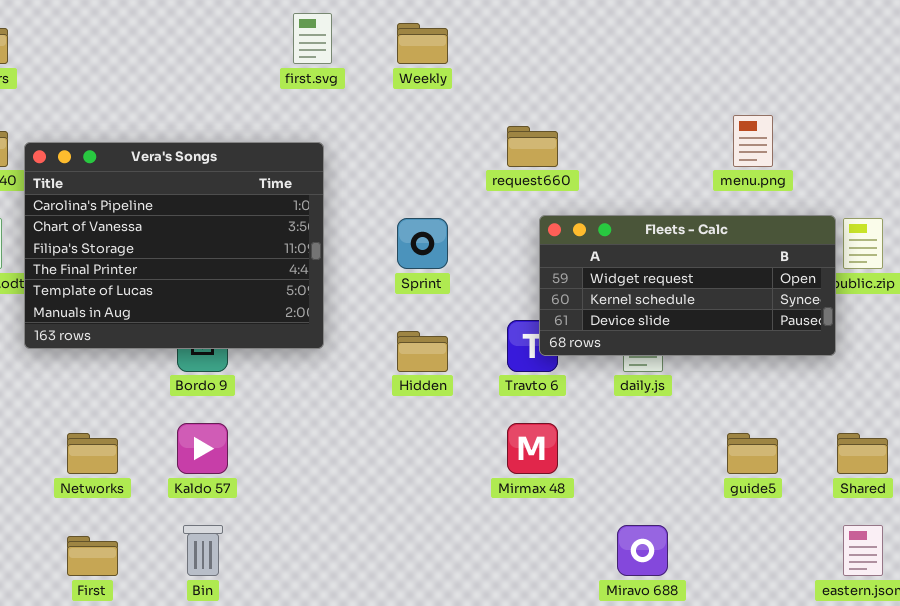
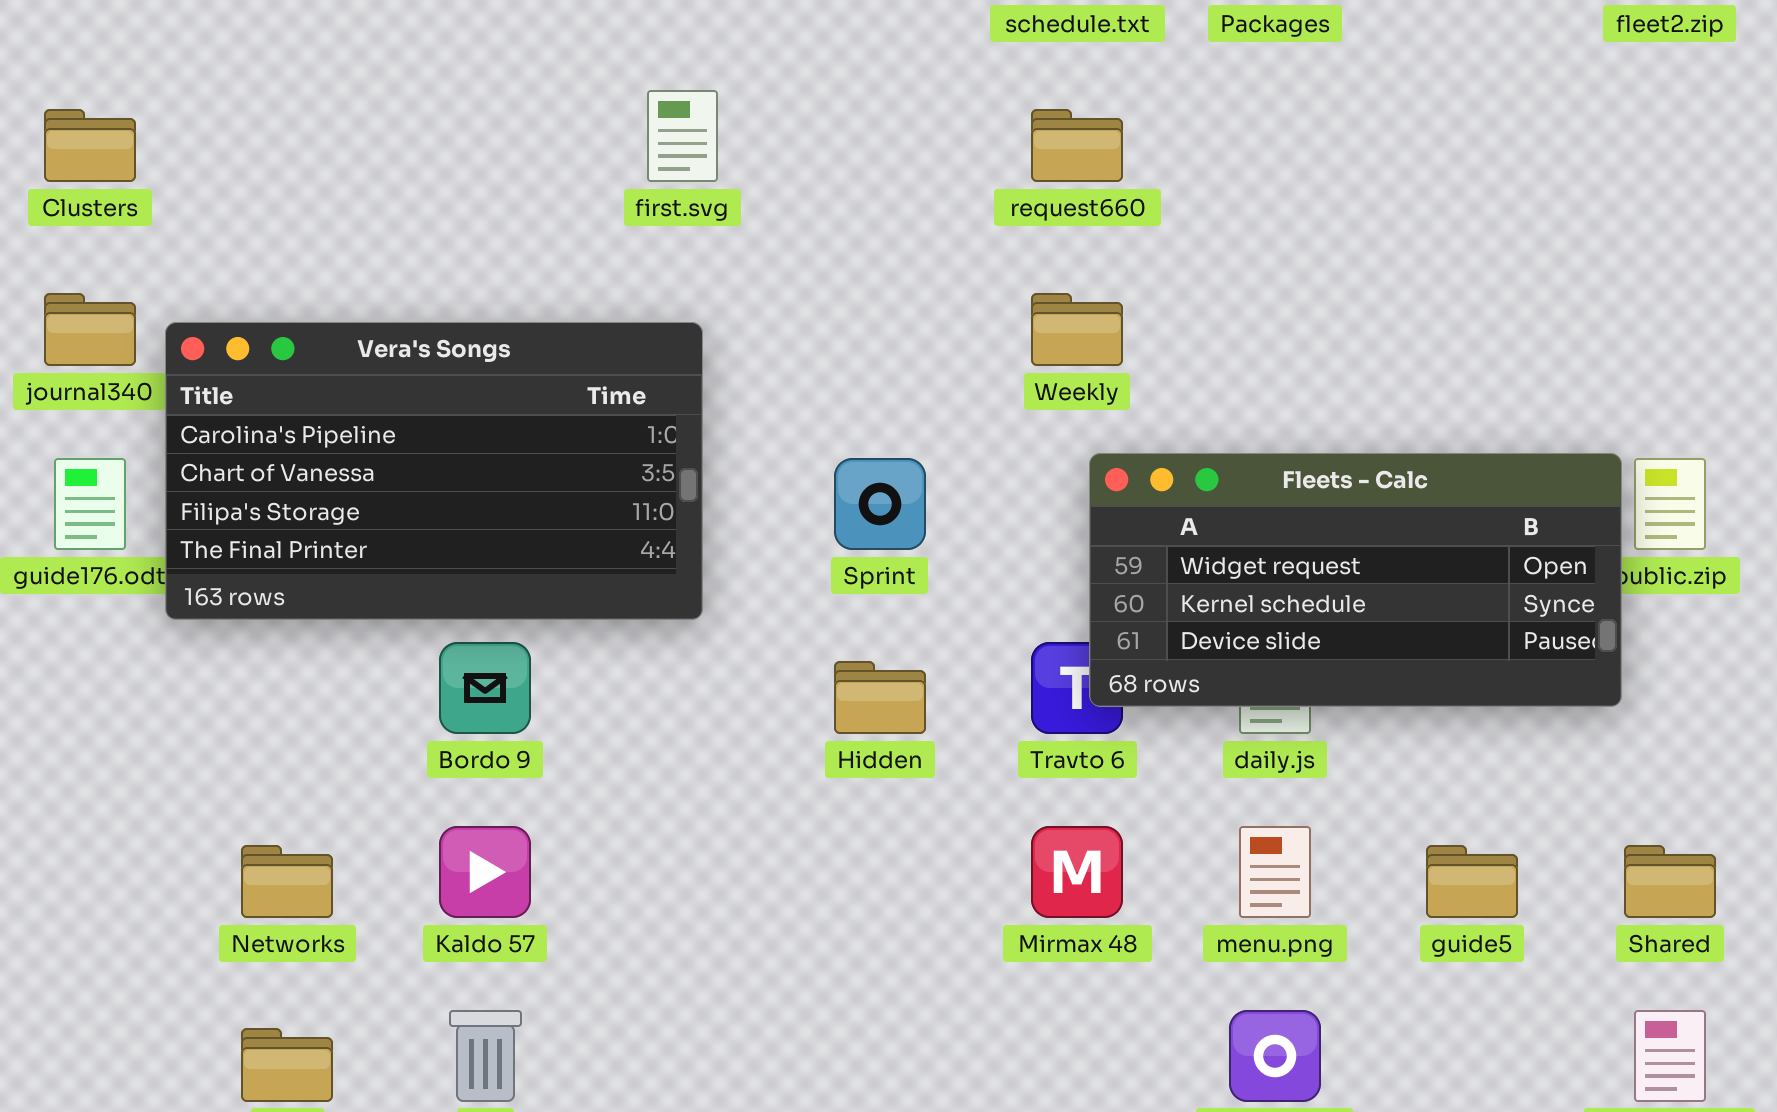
Weekly: [397,23,448,64] -> [1031,293,1123,366], moved
menu.png: [733,115,773,167] -> [1239,826,1311,918], moved
request660: [507,126,558,167] -> [1031,109,1123,182], moved
Vera's Songs: [24,142,324,349] -> [165,322,703,620], resized

